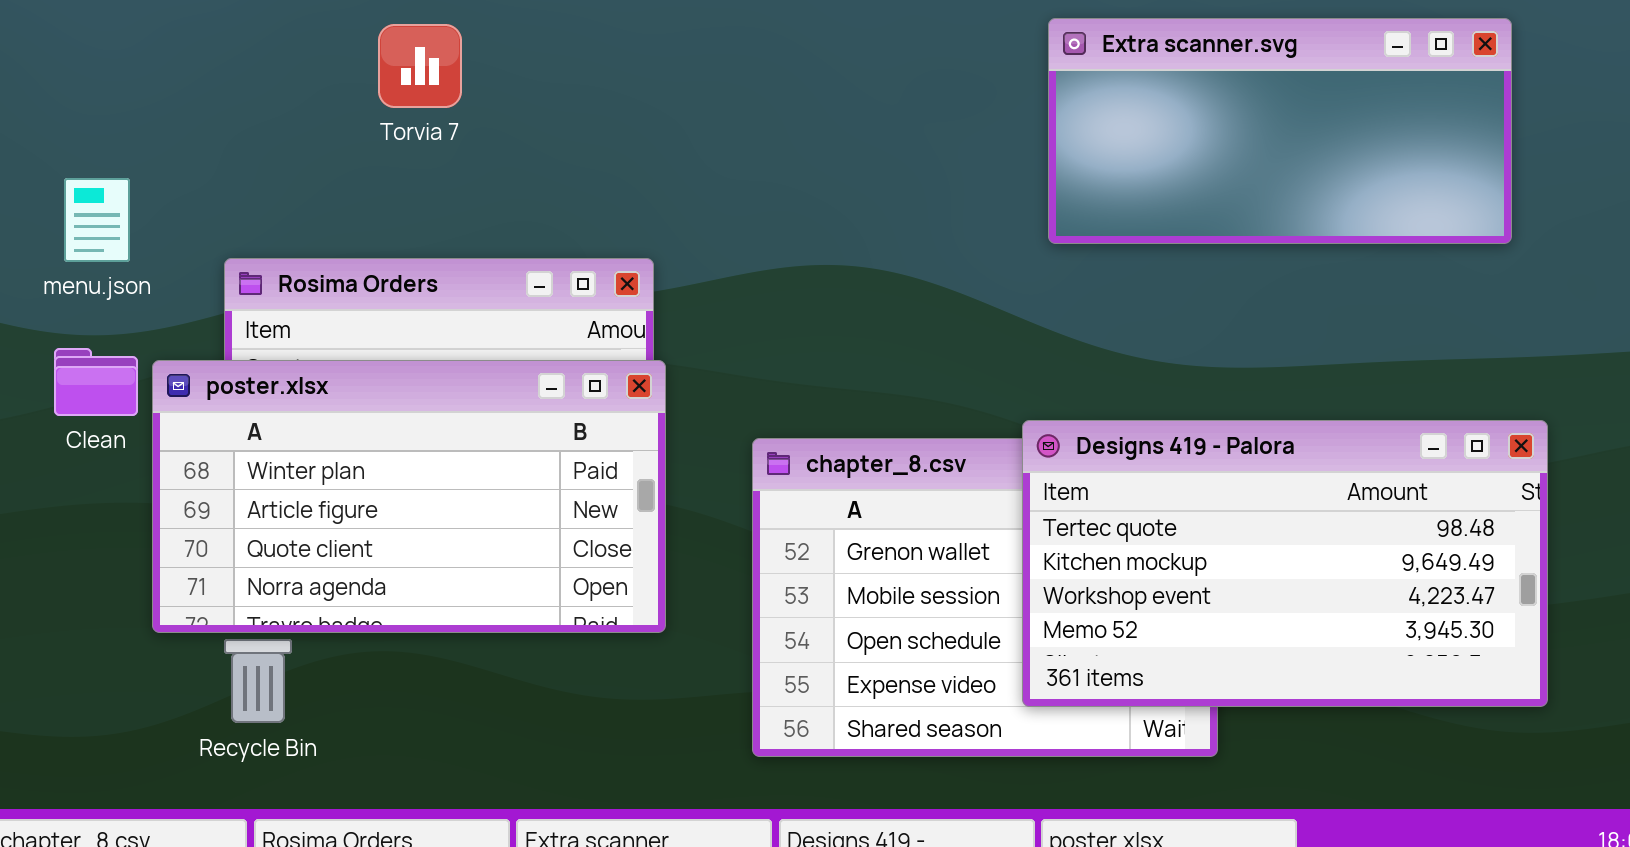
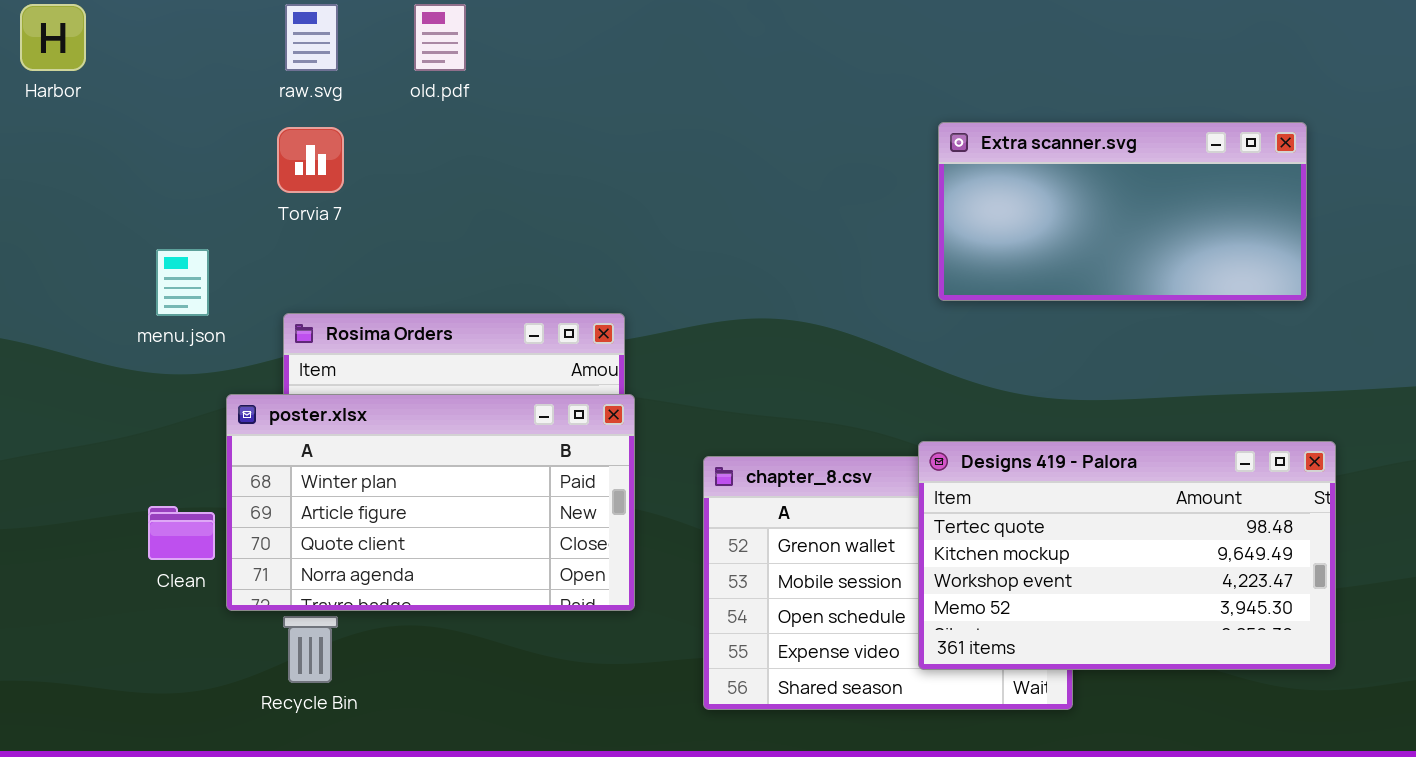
Torvia 7: [378,24,462,108] -> [277,127,344,193], moved
Clean: [54,348,138,416] -> [148,506,215,560], moved

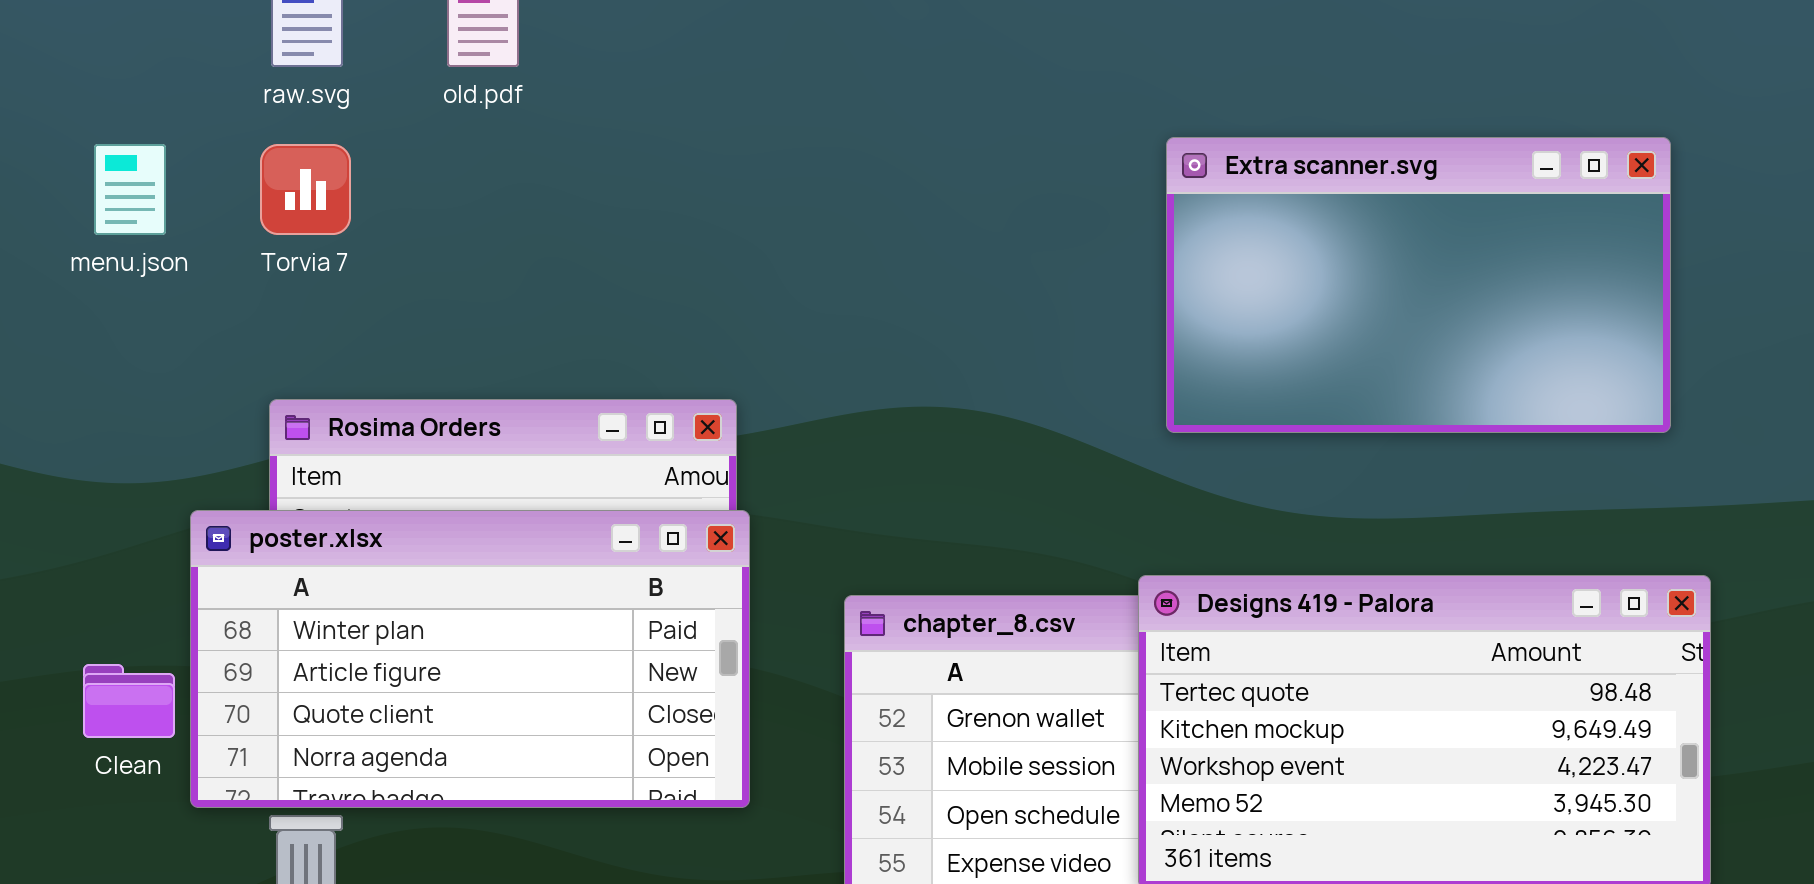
Extra scanner.svg: [938,122,1307,301] -> [1166,137,1671,433], resized
menu.json: [156,249,209,316] -> [94,144,166,235], moved

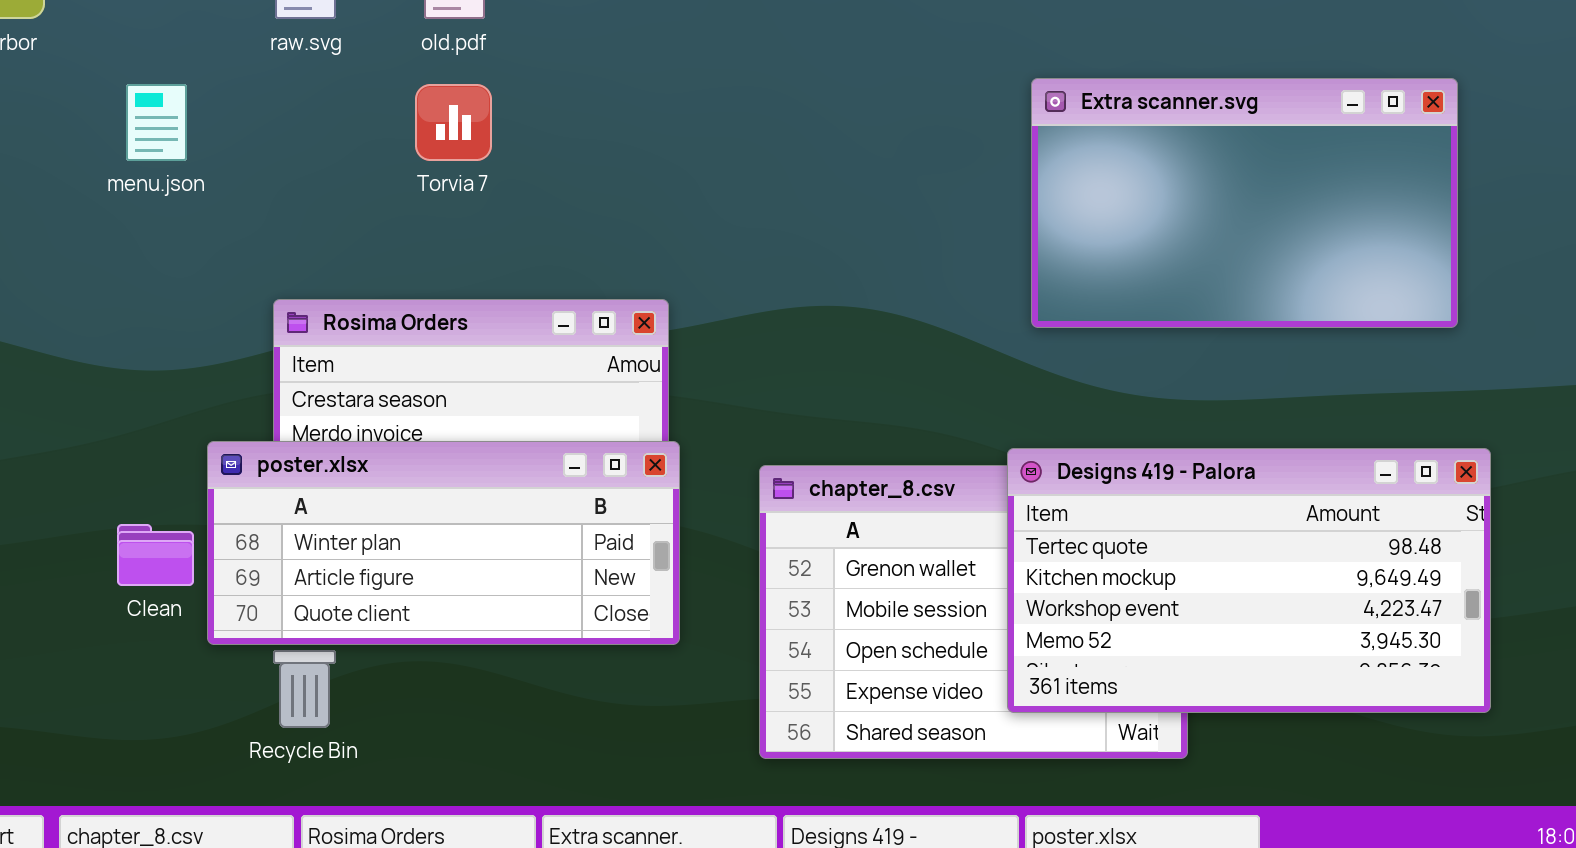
Torvia 7: [260,144,351,235] -> [415,84,492,161], moved
poster.xlsx: [190,510,750,808] -> [207,441,680,645], resized

